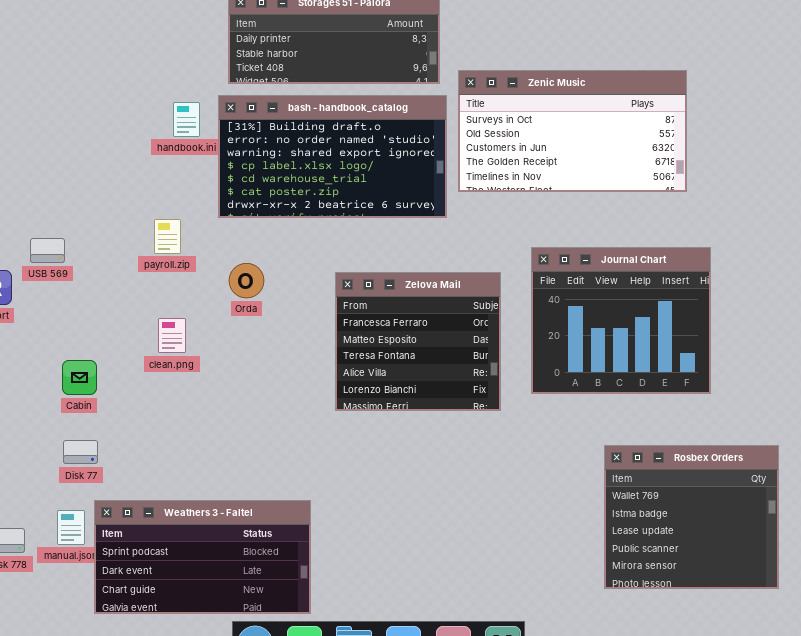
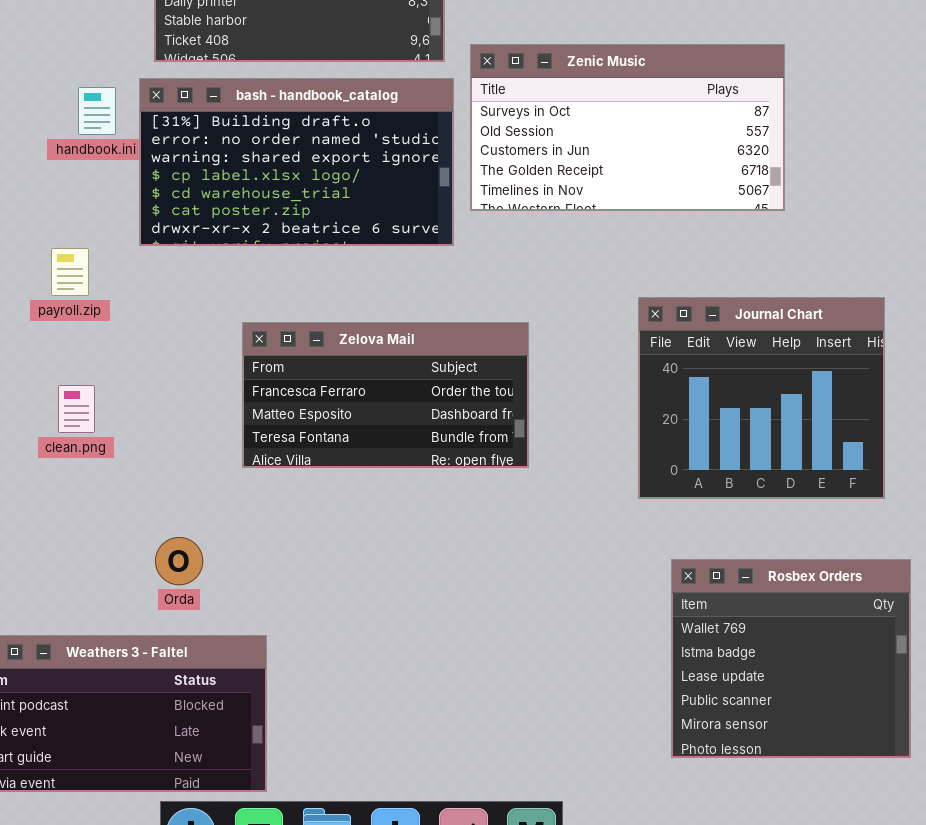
Journal Chart: [531,247,711,394] -> [638,297,885,499], moved
Orda: [229,263,264,298] -> [155,537,203,585], moved
Zelova Mail: [335,272,501,411] -> [242,322,529,468], resized

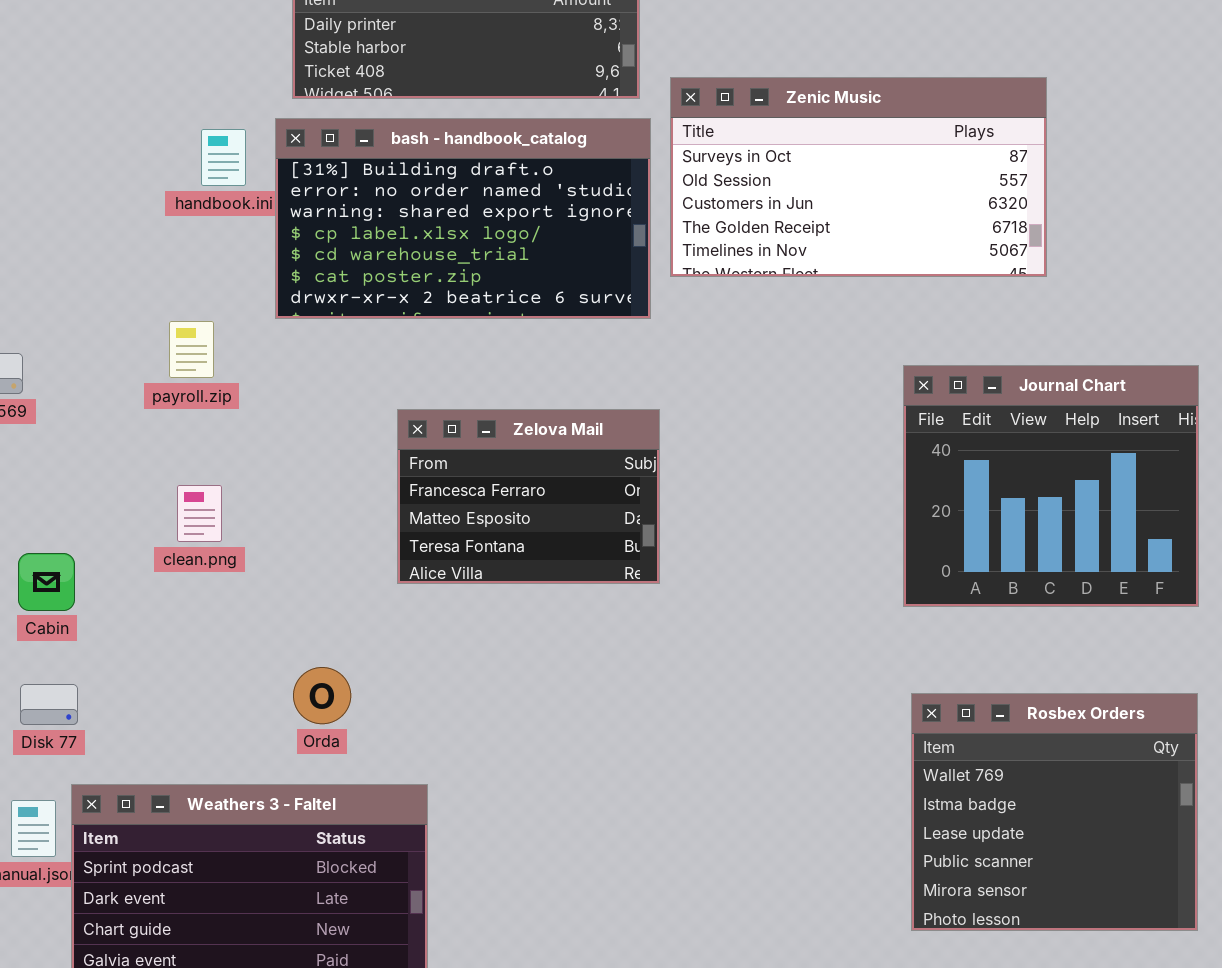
Journal Chart: [638,297,885,499] -> [903,365,1199,607], moved
Zelova Mail: [242,322,529,468] -> [397,409,660,584], resized

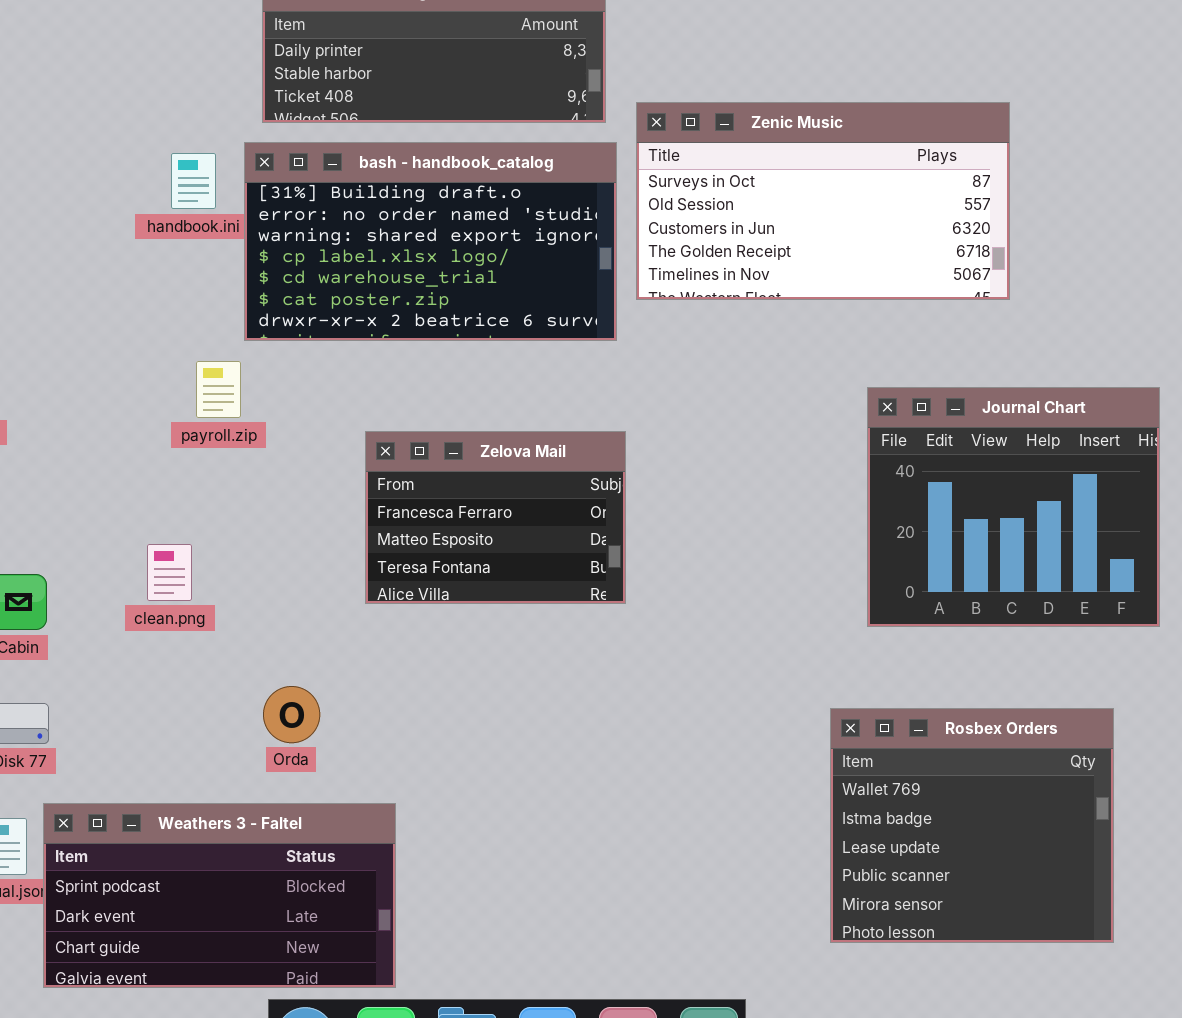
payroll.zip: [169,321,214,378] -> [196,361,241,418], moved
clean.png: [177,485,222,542] -> [147,544,192,601], moved
Rosbex Orders: [911,693,1198,931] -> [830,708,1114,943], moved

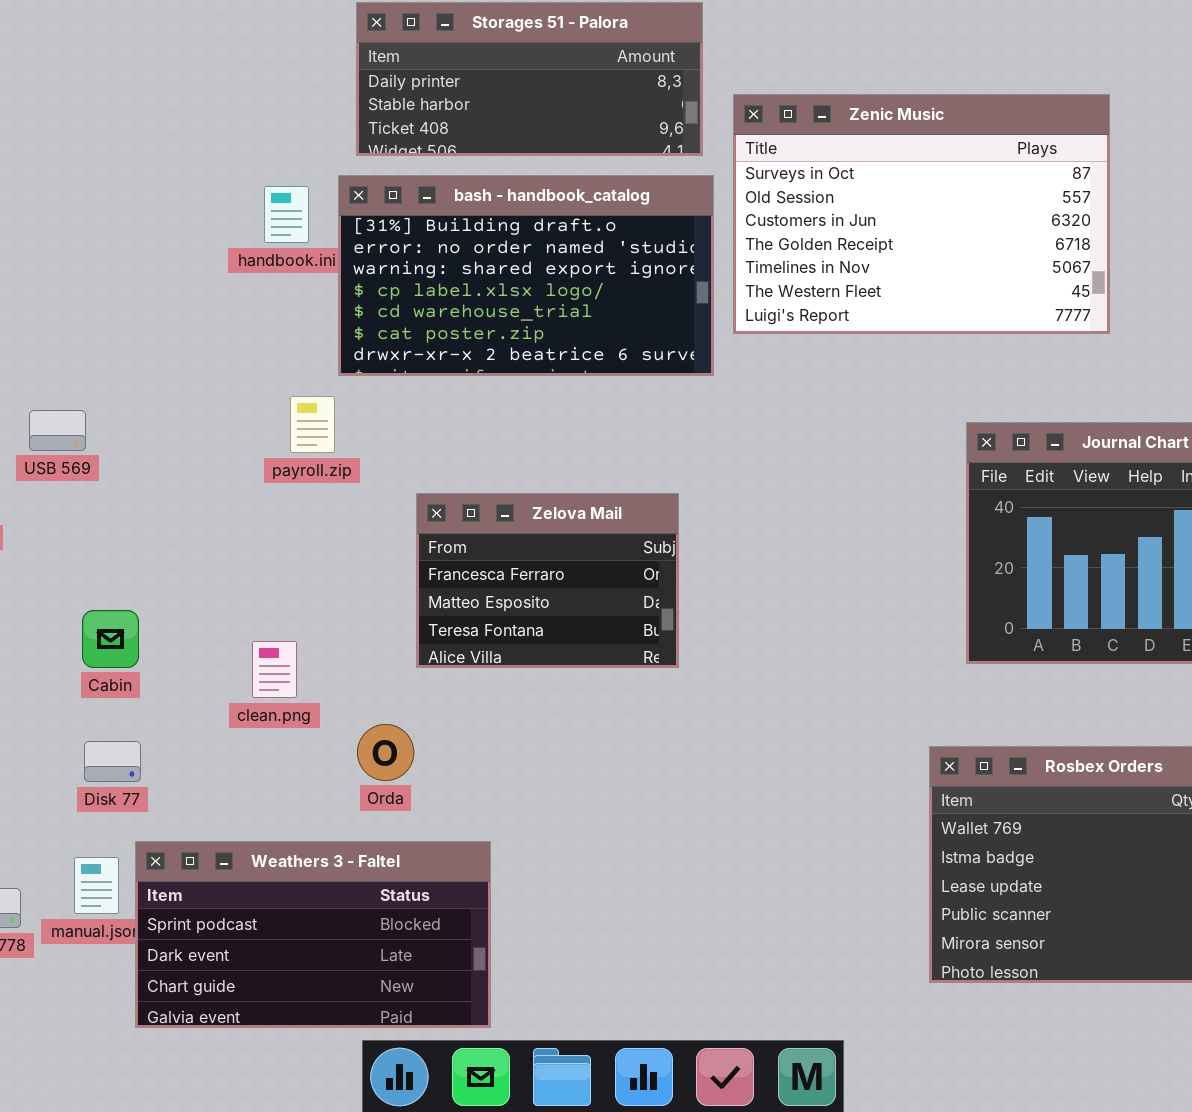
Zenic Music: [636,102,1010,300] -> [733,94,1110,334], resized
Zelova Mail: [365,431,626,604] -> [416,493,679,668], moved
clean.png: [147,544,192,601] -> [252,641,297,698], moved

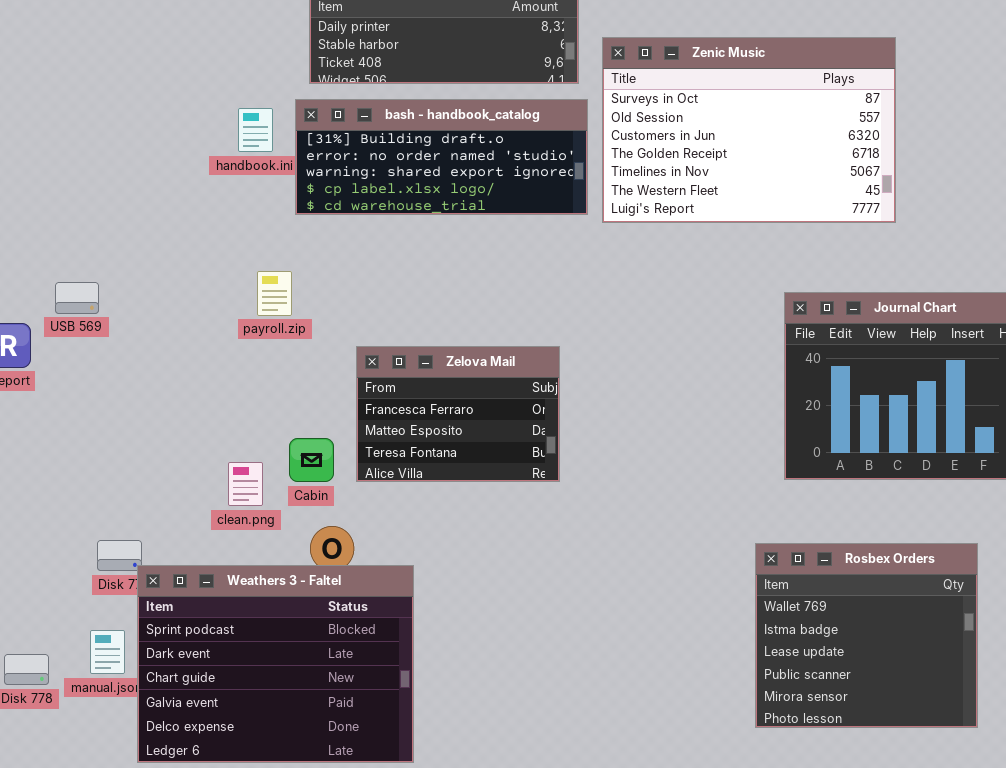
bash - handbook_catalog: [338,175,714,376] -> [295,99,588,215], resized
Cabin: [82,610,139,668] -> [289,438,334,482], moved
Weathers 3 - Faltel: [135,841,491,1028] -> [137,565,414,763], resized

